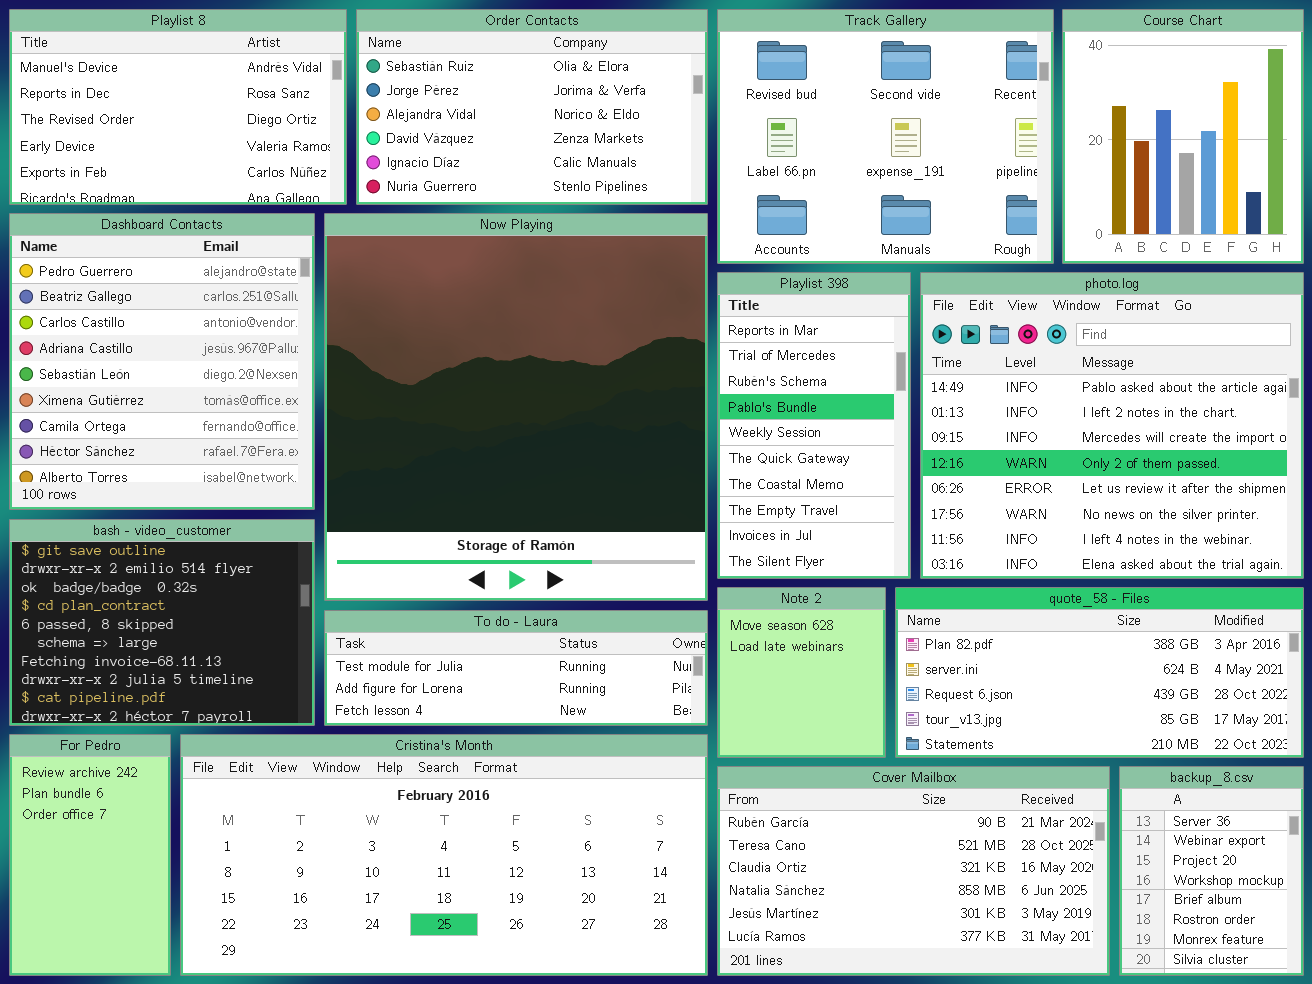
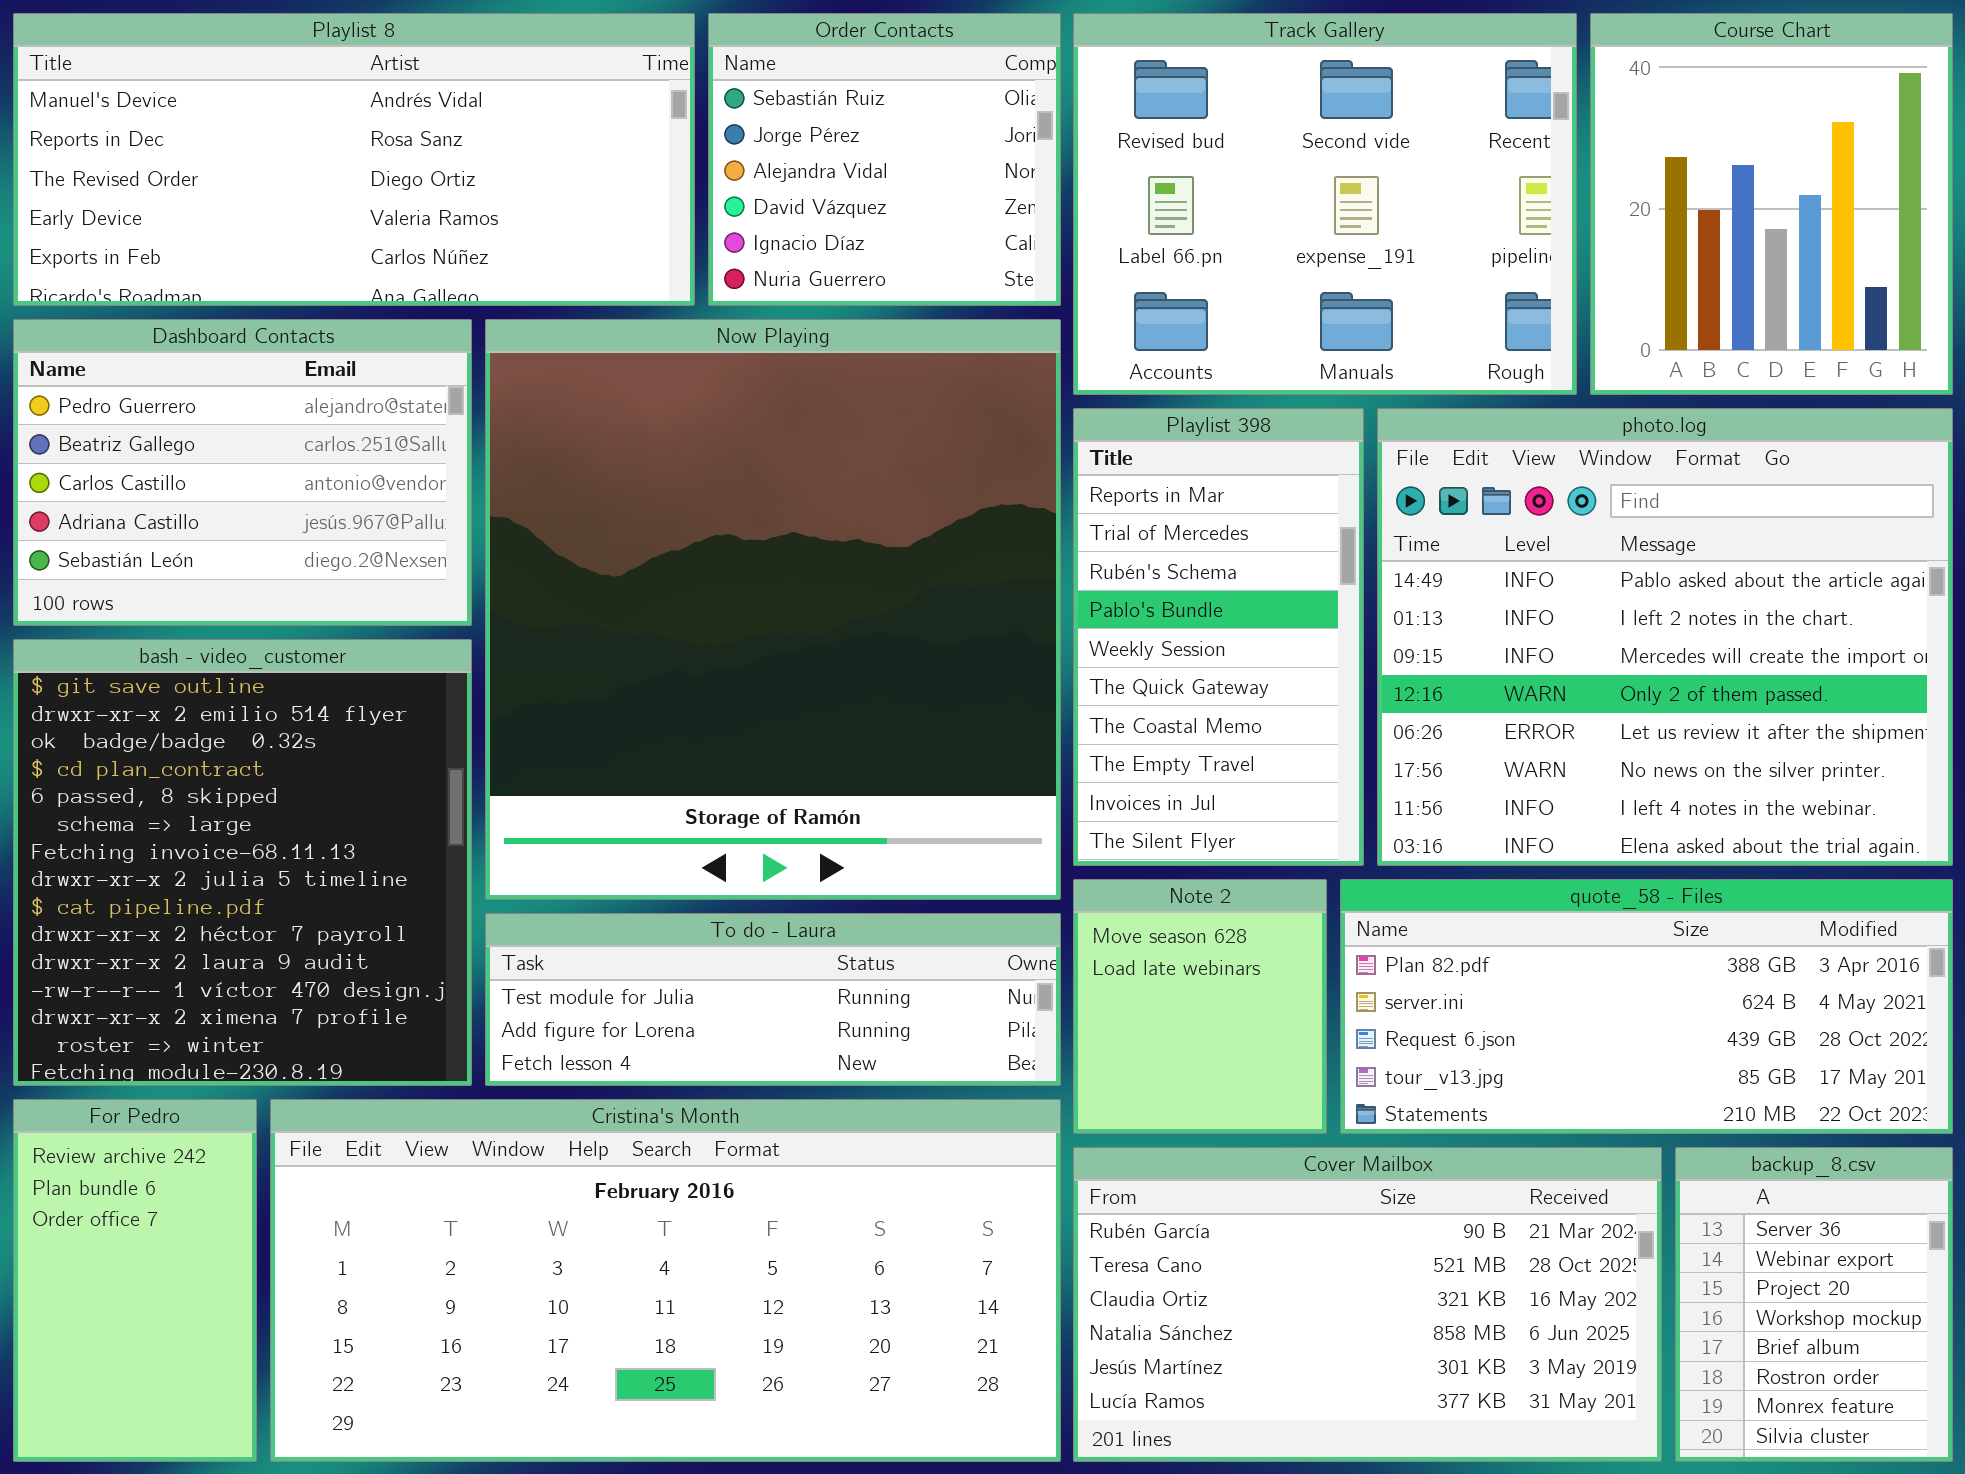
Playlist 8: [9,9,347,205] -> [13,13,695,306], resized
Order Contacts: [356,9,708,205] -> [708,13,1061,306], resized
Dashboard Contacts: [9,213,315,510] -> [13,319,472,626], resized
bash - video_customer: [9,519,315,726] -> [13,639,472,1086], resized

